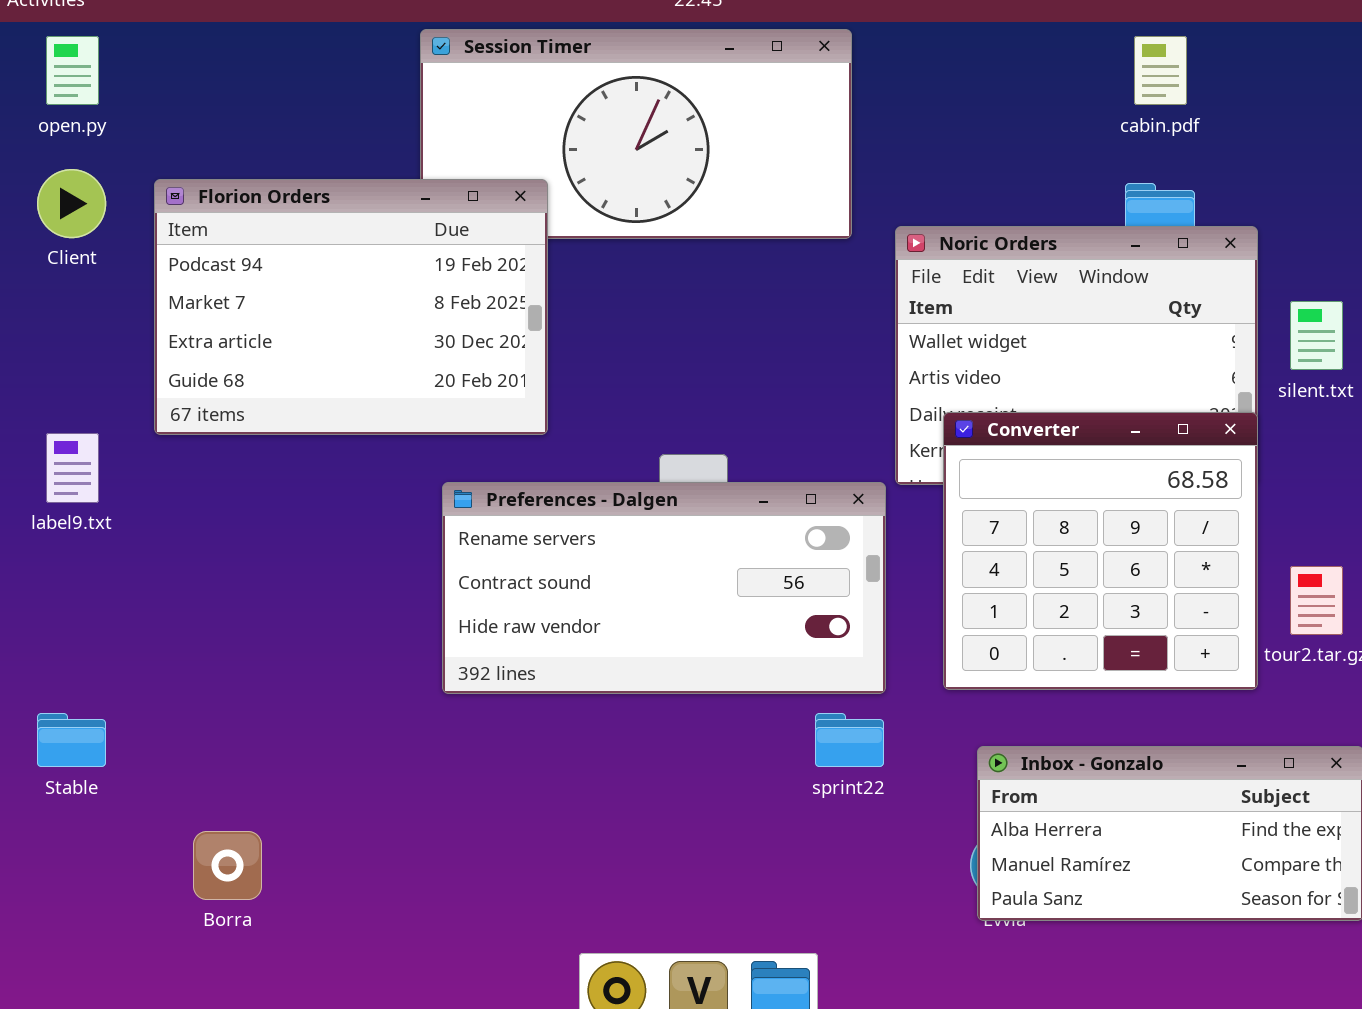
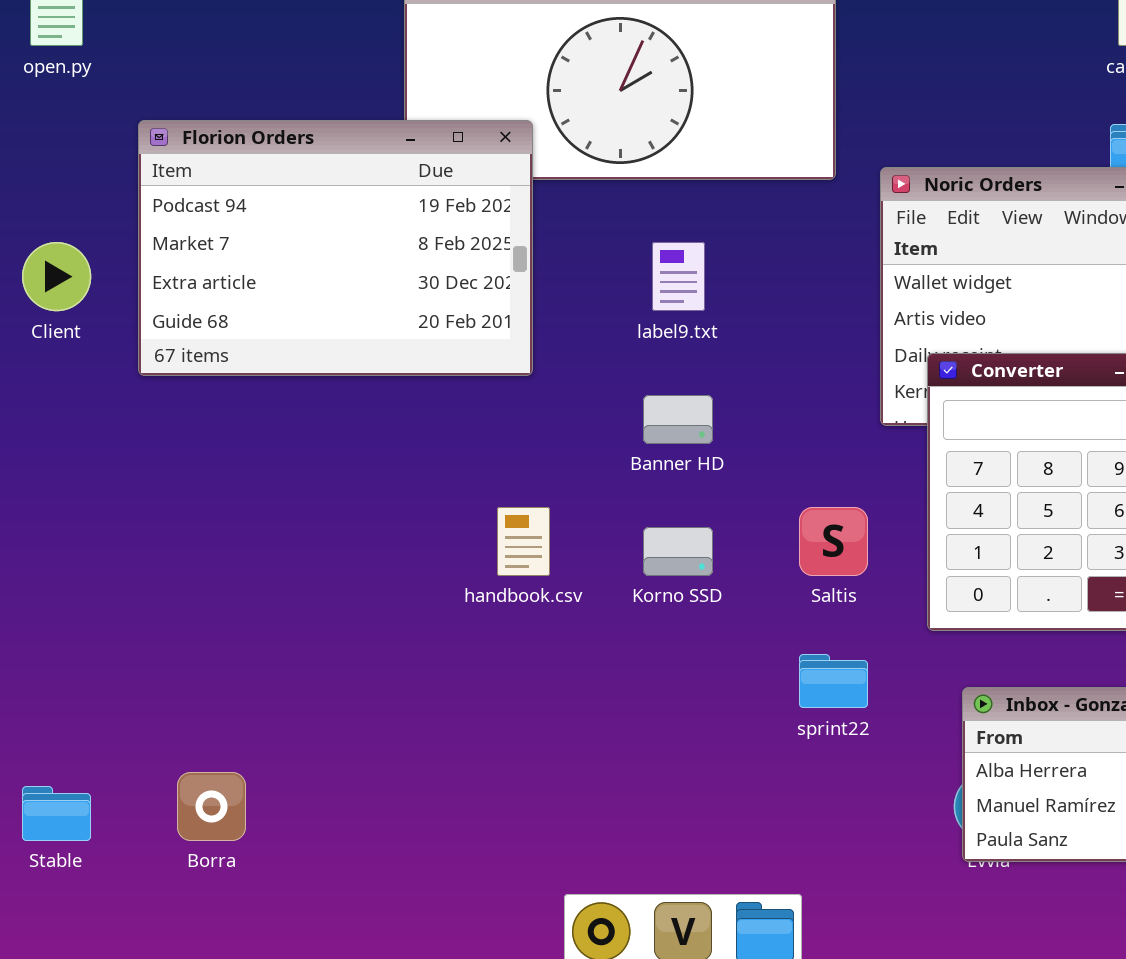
Client: [37,169,106,238] -> [22,242,91,311], moved
label9.txt: [46,433,99,503] -> [652,242,705,311], moved
Preferences - Dalgen: [442,482,886,694] -> none, closed
Stable: [37,713,106,767] -> [22,786,91,841], moved

